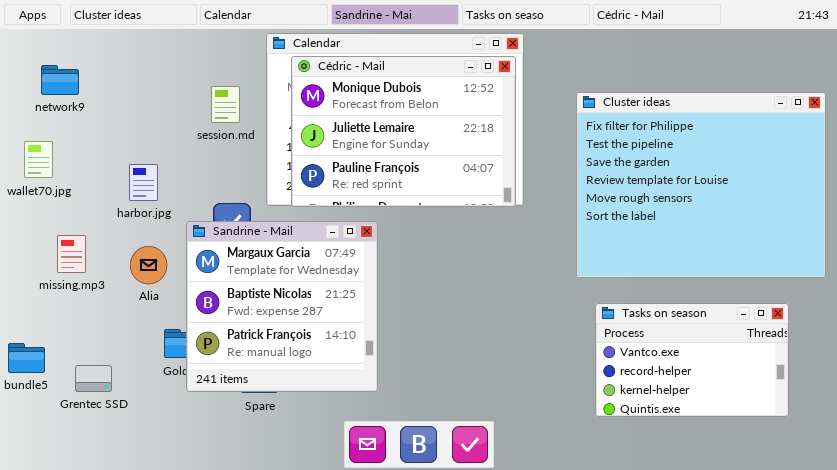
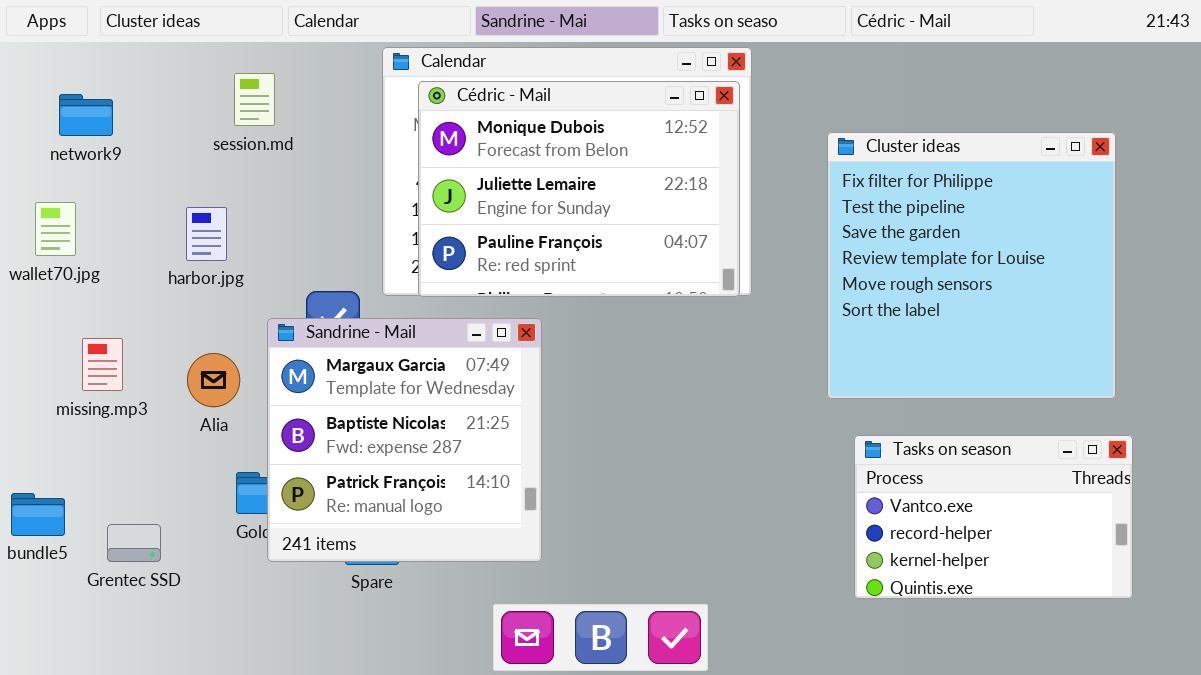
session.md: [211,86,240,123] -> [234,73,275,126], moved
Cluster ideas: [576,92,826,278] -> [827,132,1116,399], resized
harbor.jpg: [129,164,158,201] -> [186,207,227,261], moved

